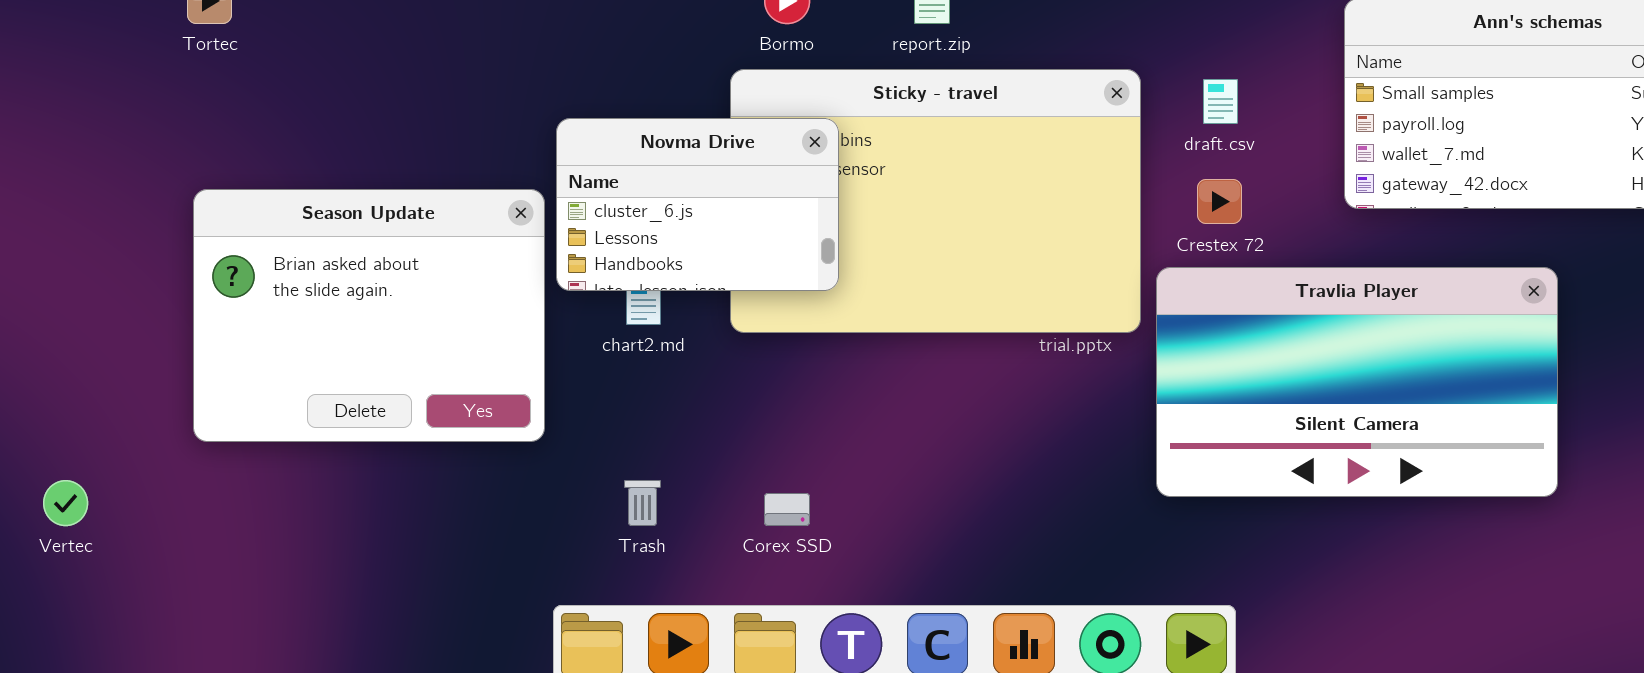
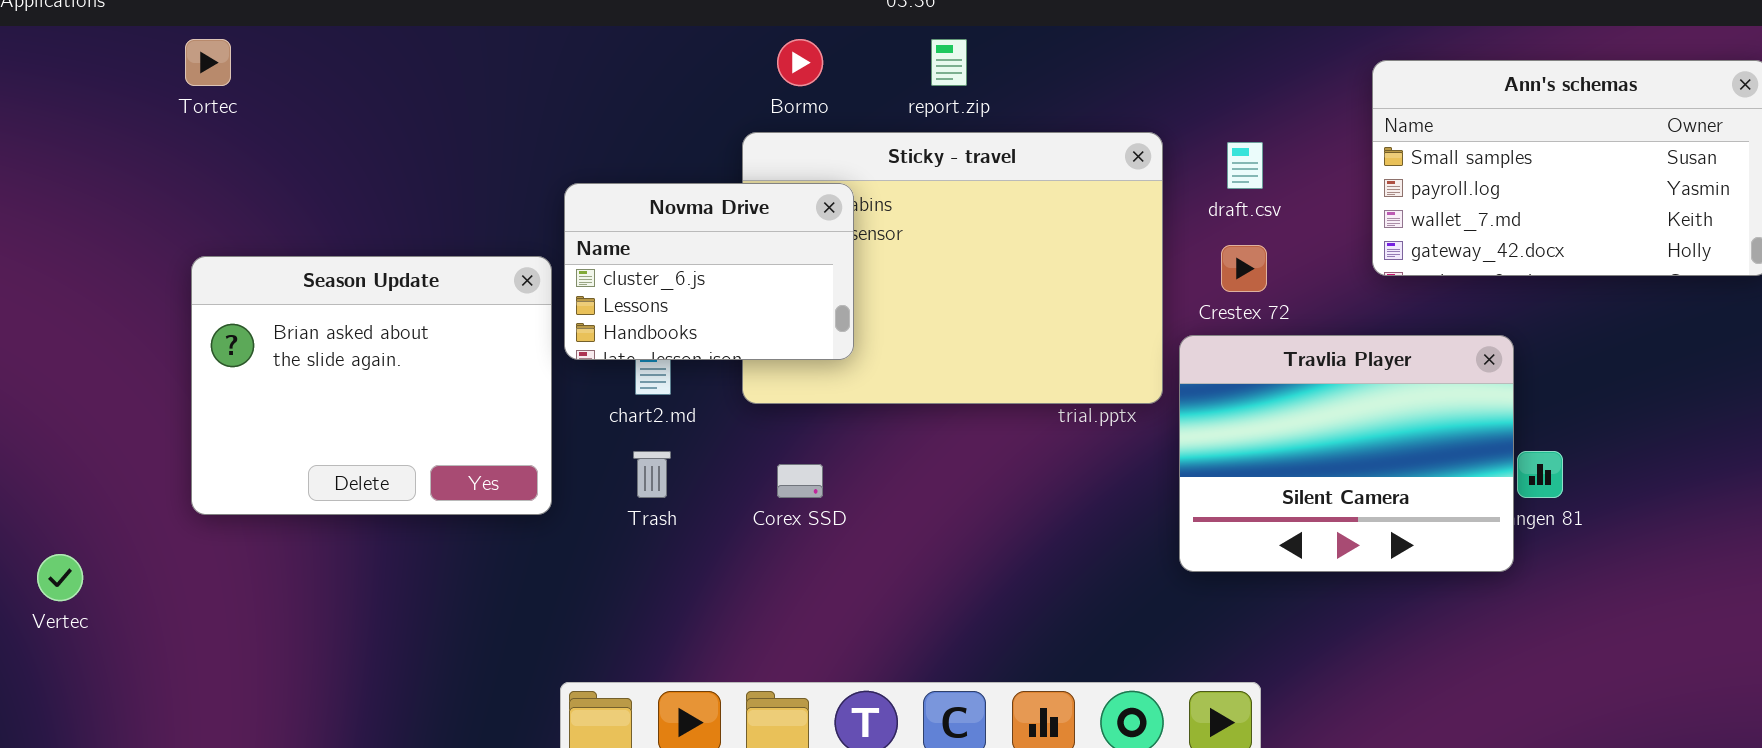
Travlia Player: [1156,267,1558,497] -> [1179,335,1514,572], resized
Trash: [624,480,661,526] -> [633,451,671,498], moved
Corex SSD: [764,493,810,526] -> [777,464,823,498], moved

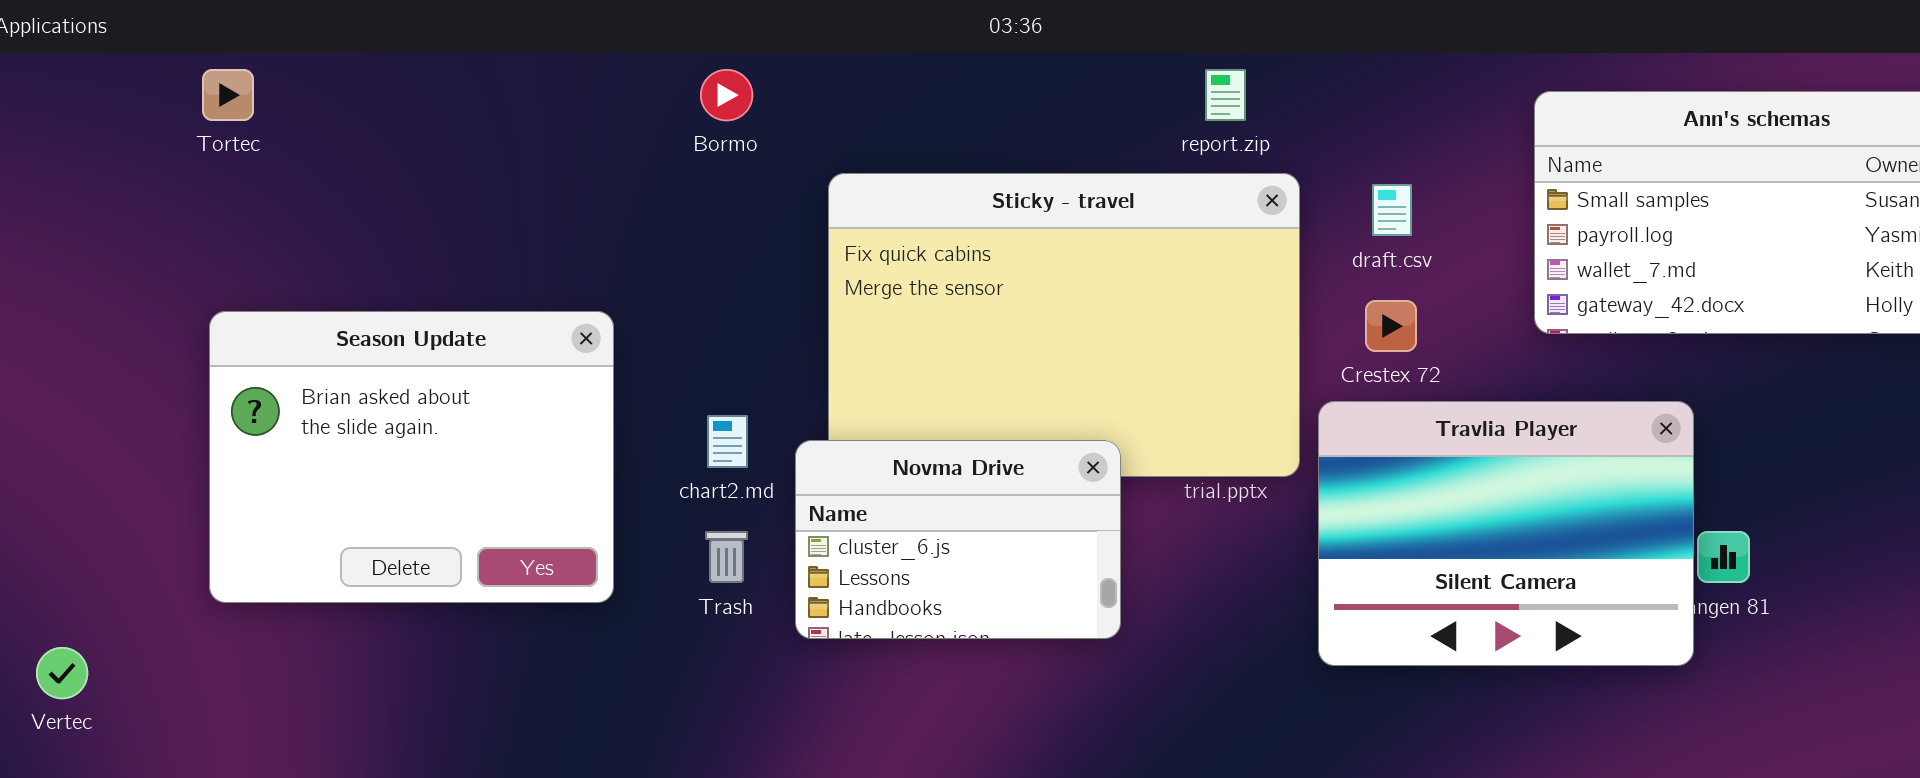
Bormo: [777,39,823,86] -> [700,69,753,121], moved
report.zip: [931,39,967,86] -> [1205,69,1246,121], moved
Novma Drive: [564,183,854,360] -> [795,440,1121,639], moved

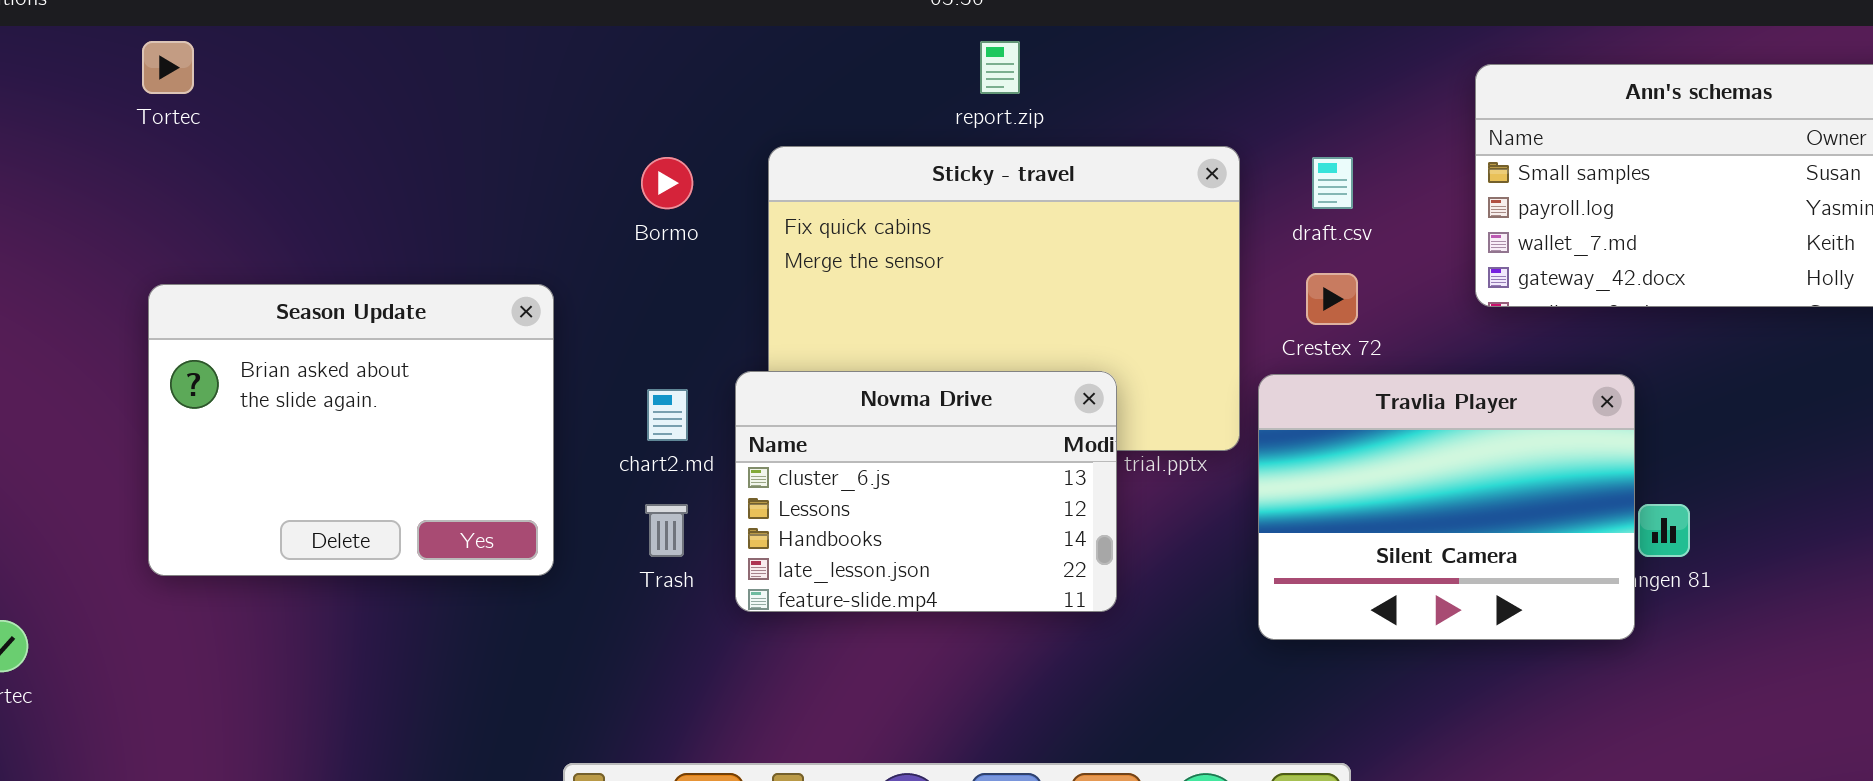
Bormo: [700,69,753,121] -> [641,157,693,209], moved
report.zip: [1205,69,1246,121] -> [980,41,1020,94], moved
Novma Drive: [795,440,1121,639] -> [735,371,1117,612], resized

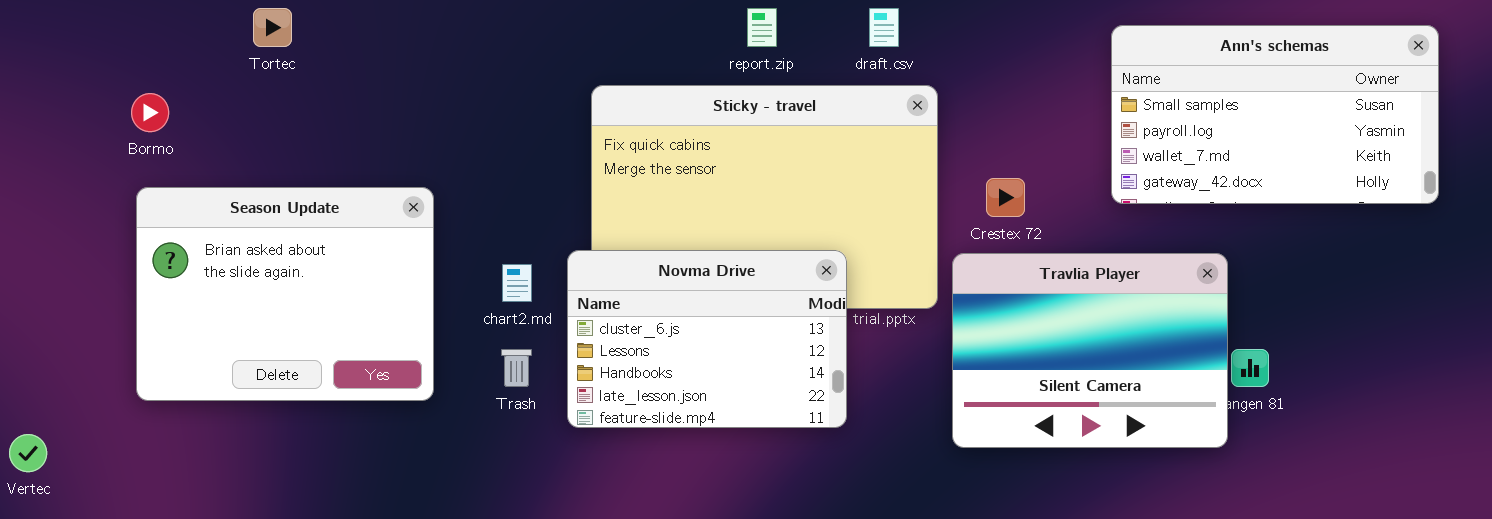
Tortec: [142,41,194,94] -> [253,8,292,47], moved
Bormo: [641,157,693,209] -> [131,93,169,132], moved
draft.csv: [1312,157,1353,209] -> [869,8,899,47], moved

